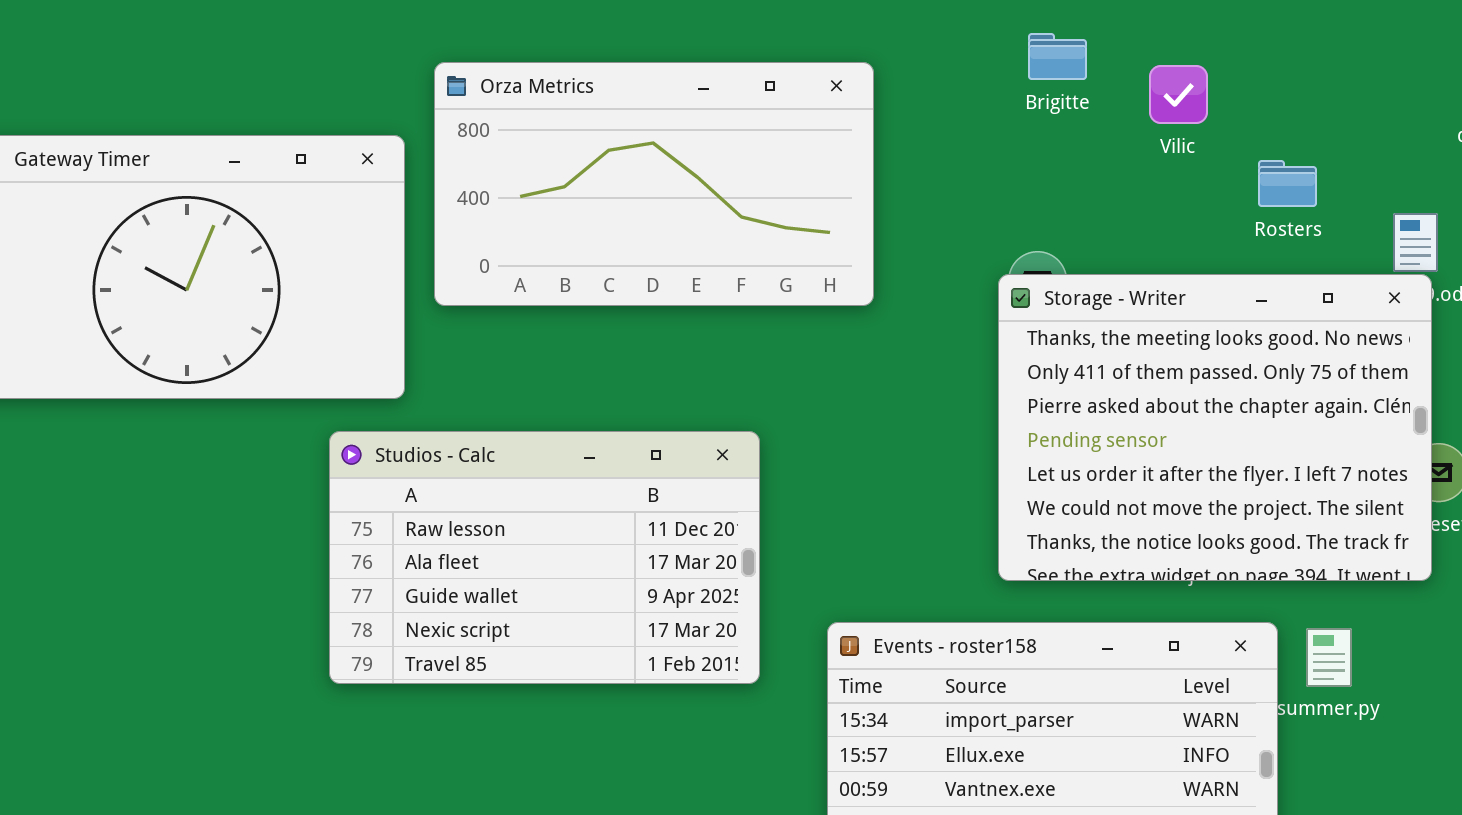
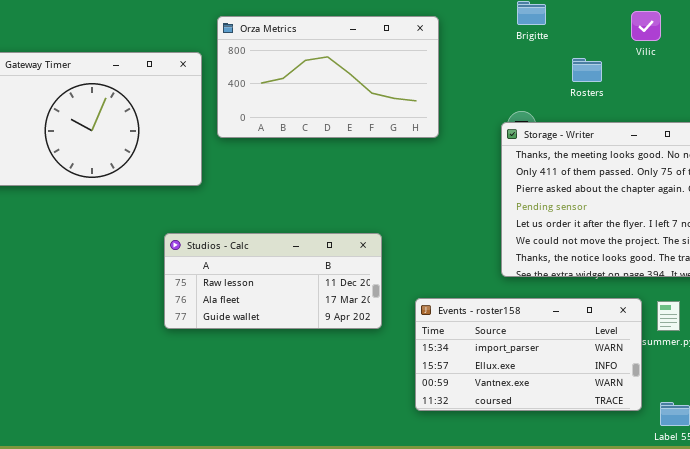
Vilic: [1149,65,1208,124] -> [631,11,661,41], moved
Rosters: [1258,160,1317,207] -> [572,58,602,82], moved
Studios - Calc: [329,431,760,684] -> [164,233,382,329], resized

